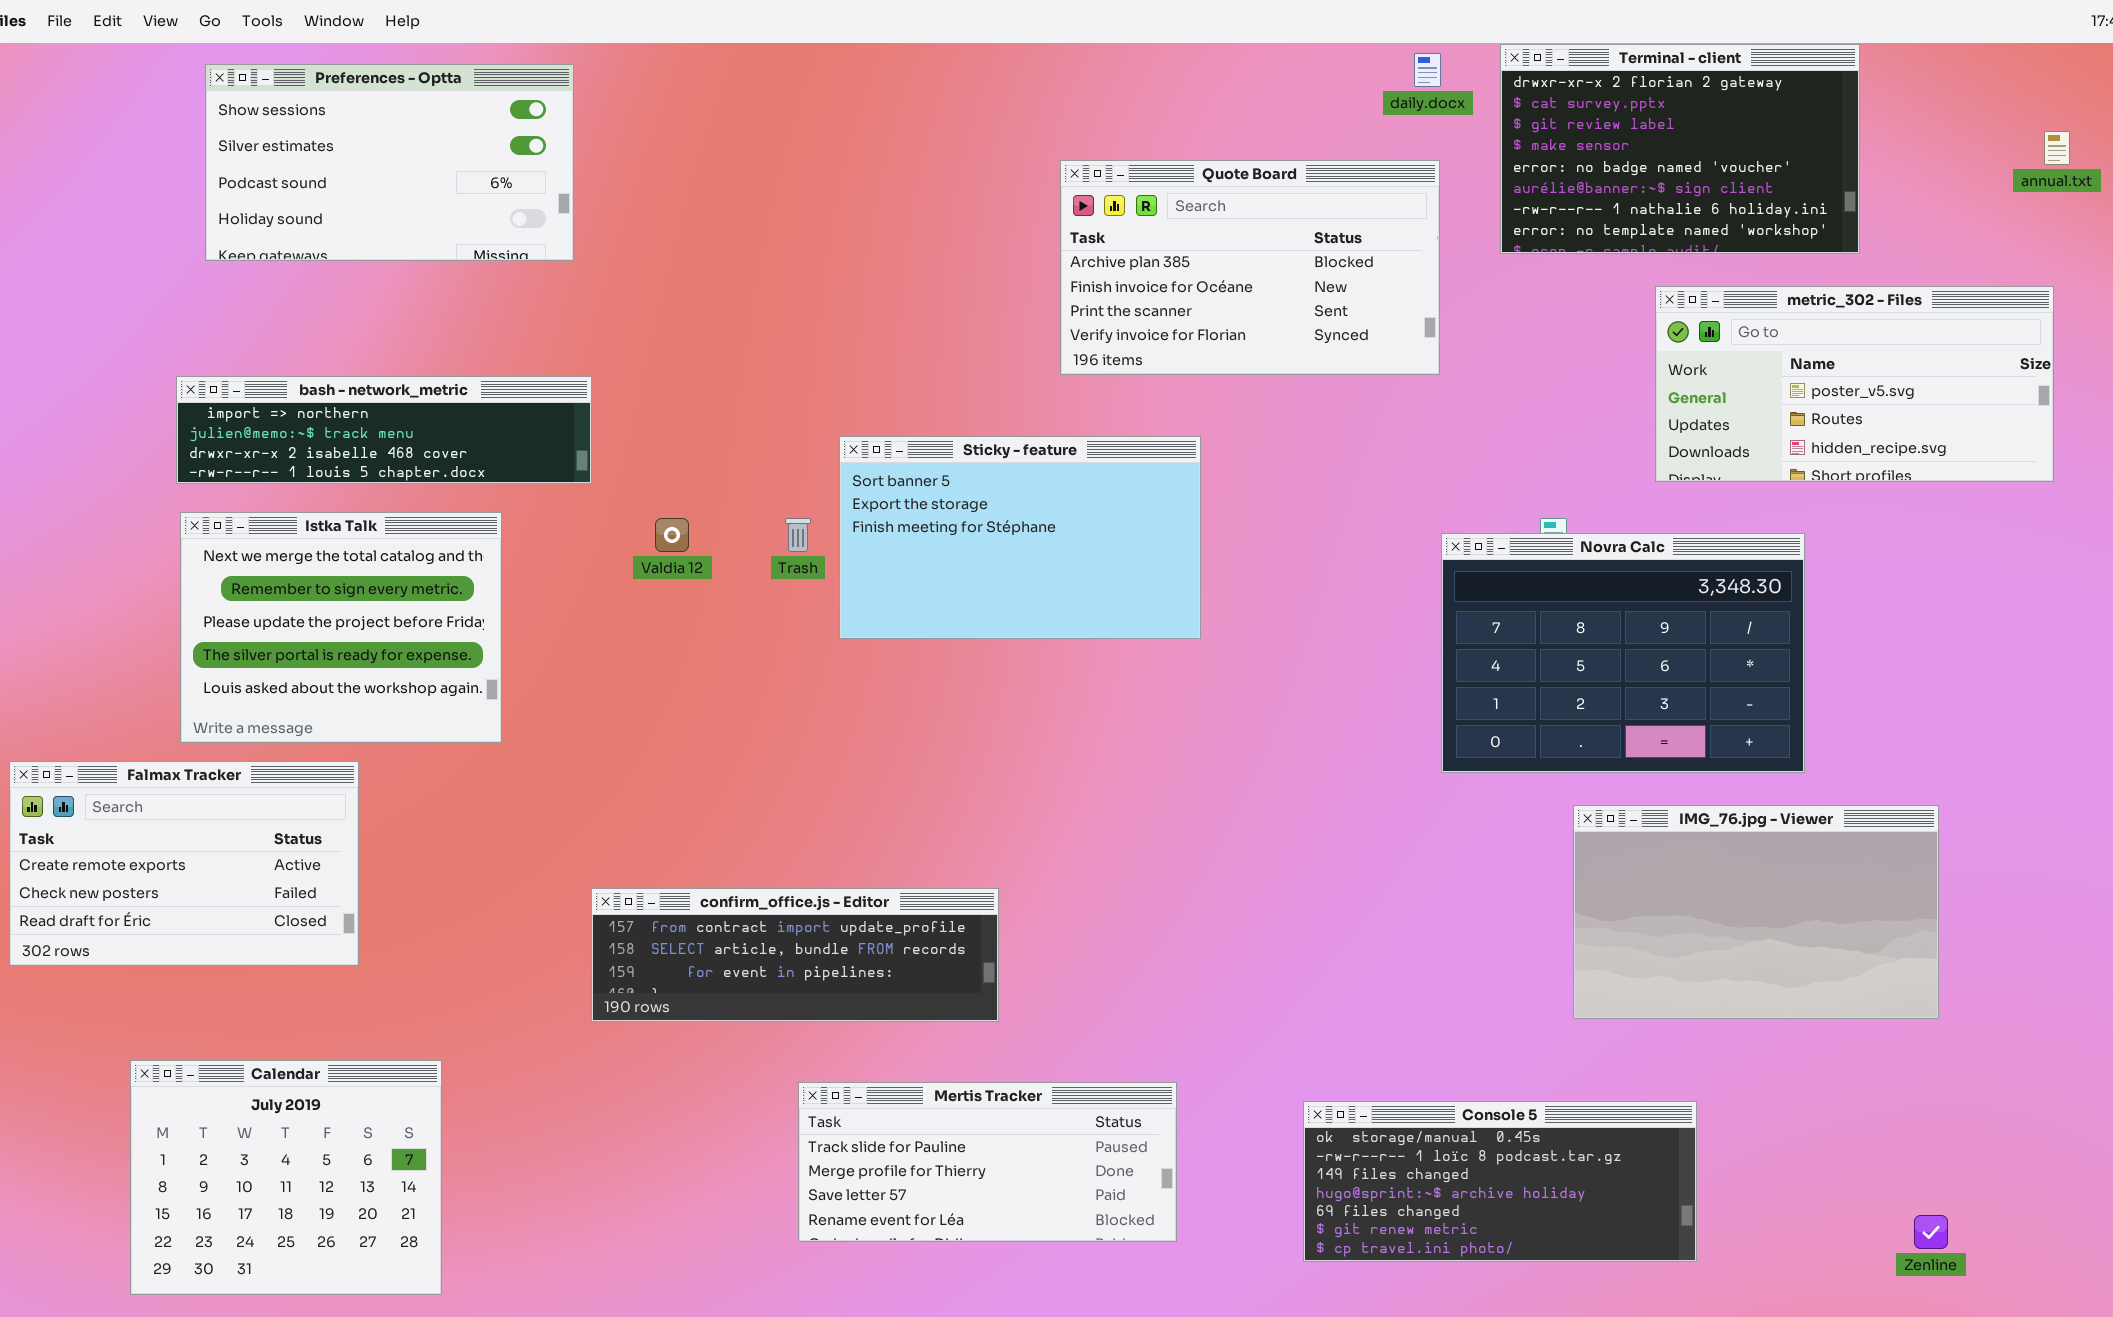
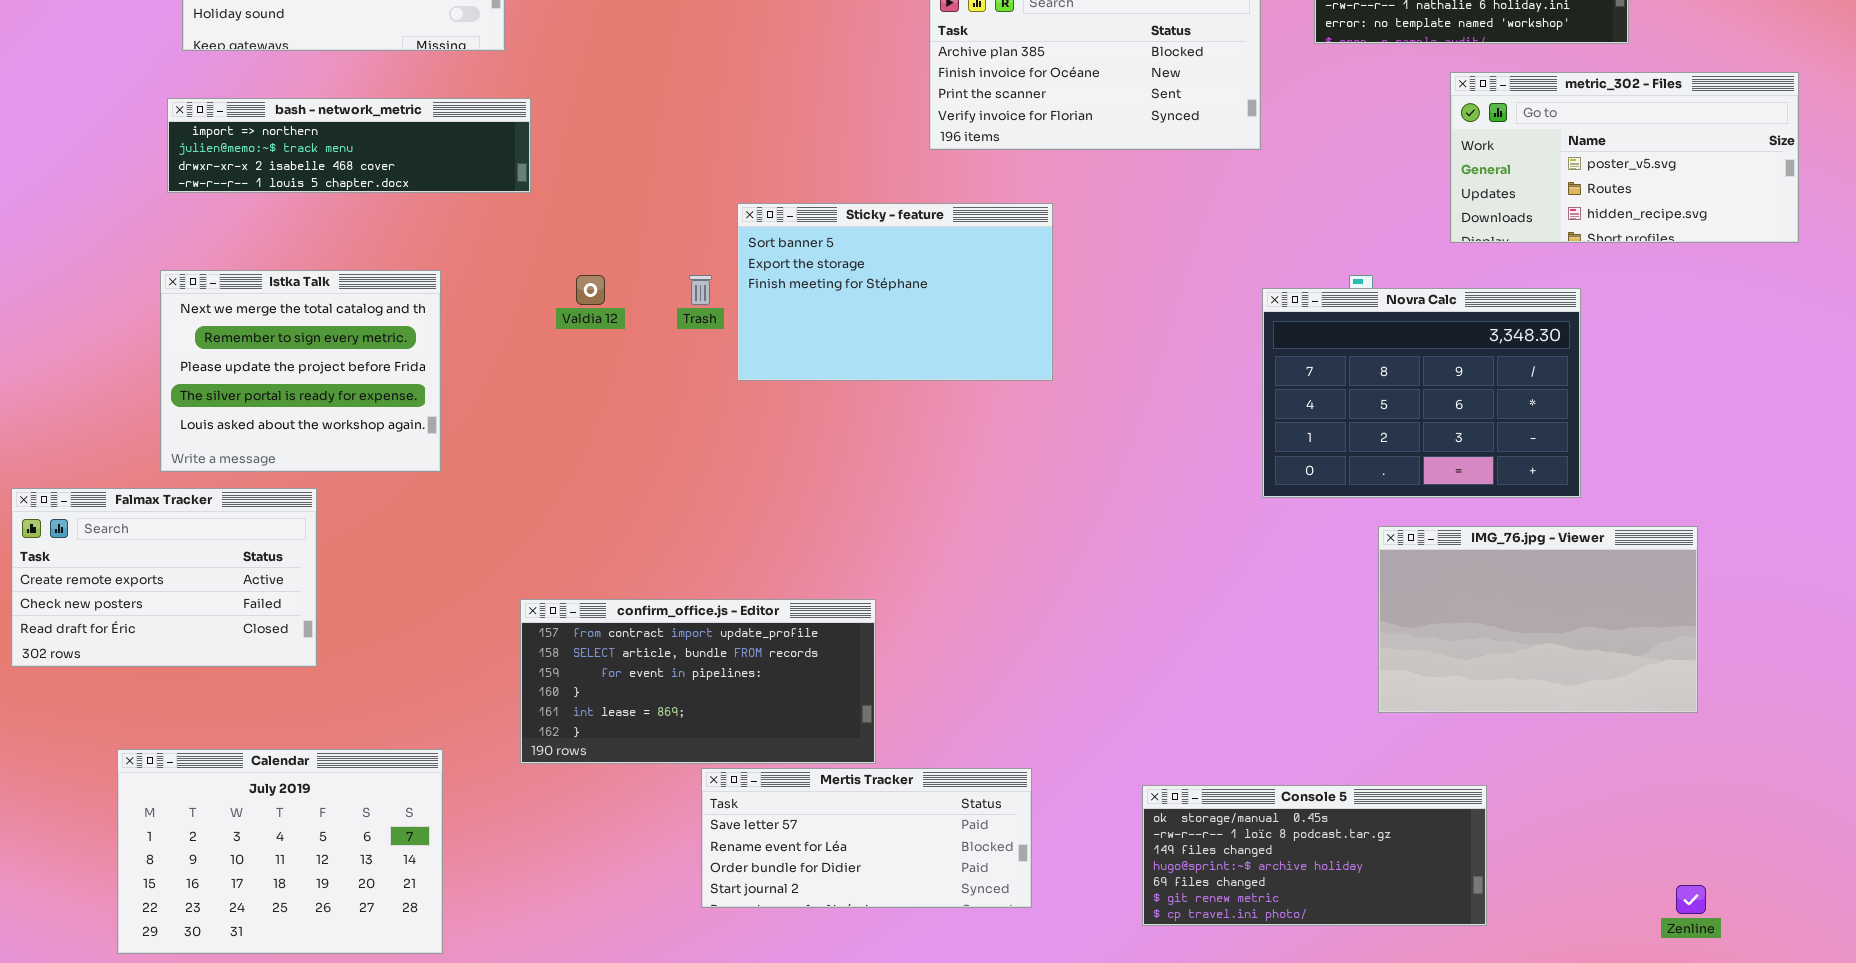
bash - network_metric: [176,376,592,484] -> [167,98,531,193], moved
confirm_office.js - Editor: [591,888,999,1022] -> [520,599,876,764], resized
Calendar: [130,1060,442,1295] -> [117,749,443,954], resized
Mertis Tracker: [798,1082,1177,1242] -> [701,768,1032,908], scrolled down 2 rows

